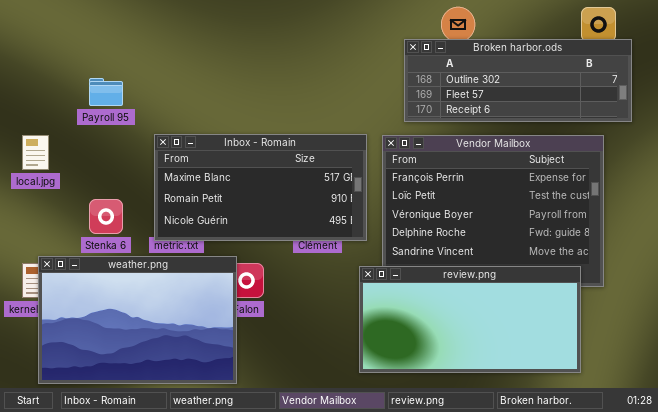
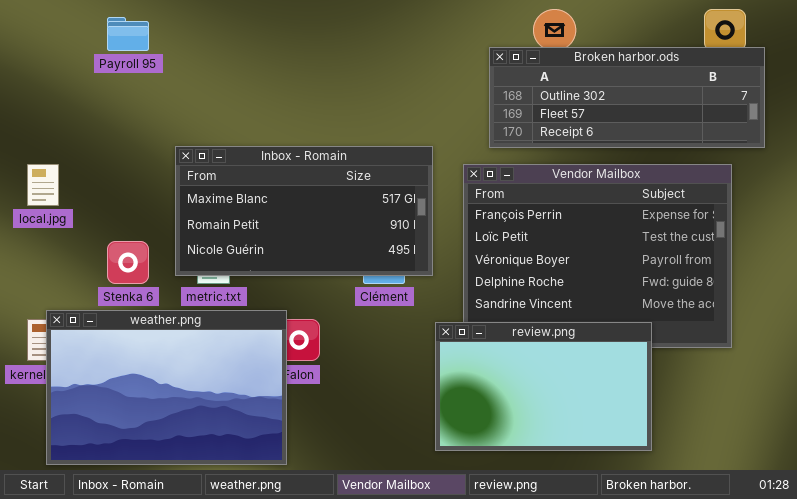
Payroll 95: [89,78,123,106] -> [107,17,149,51], moved
Inbox - Romain: [154,134,367,241] -> [175,146,433,276], moved
review.png: [359,266,581,373] -> [435,322,652,451], resized

